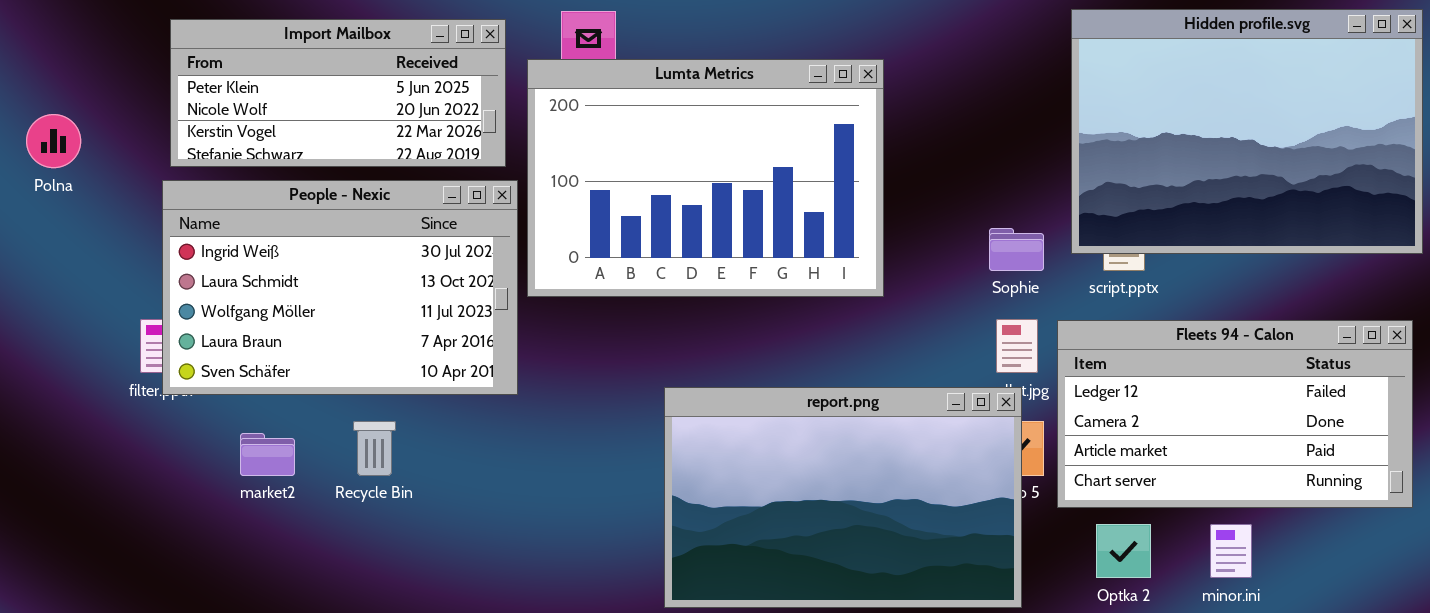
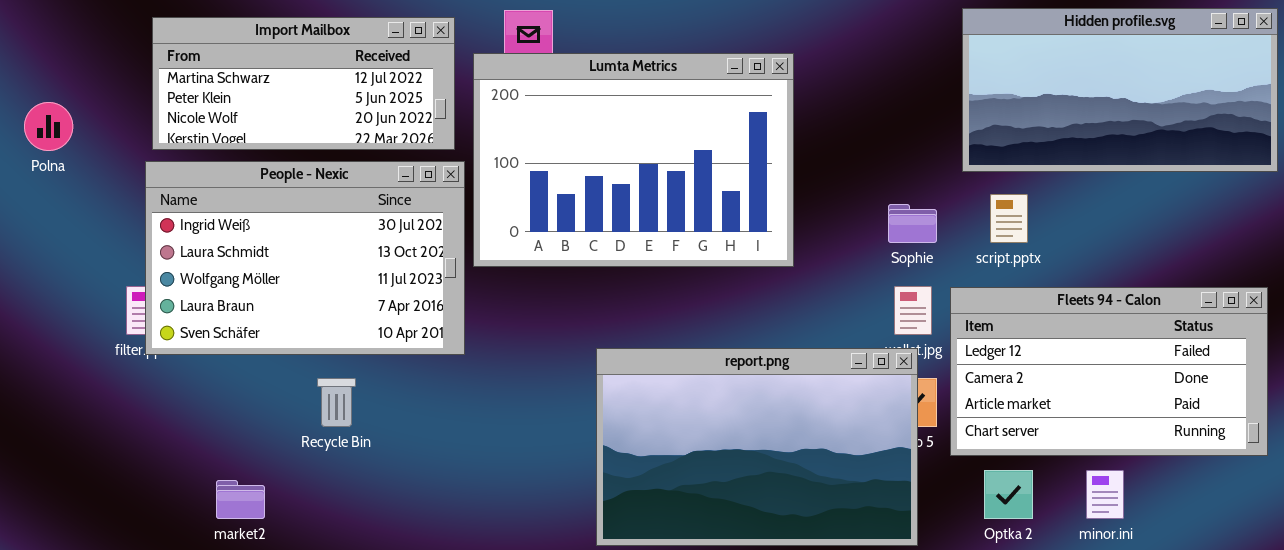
Hidden profile.svg: [1071,9,1423,254] -> [962,8,1278,172], resized
Import Mailbox: [170,19,506,167] -> [152,17,455,150], scrolled up 1 row
market2: [240,433,295,476] -> [216,480,265,519], moved

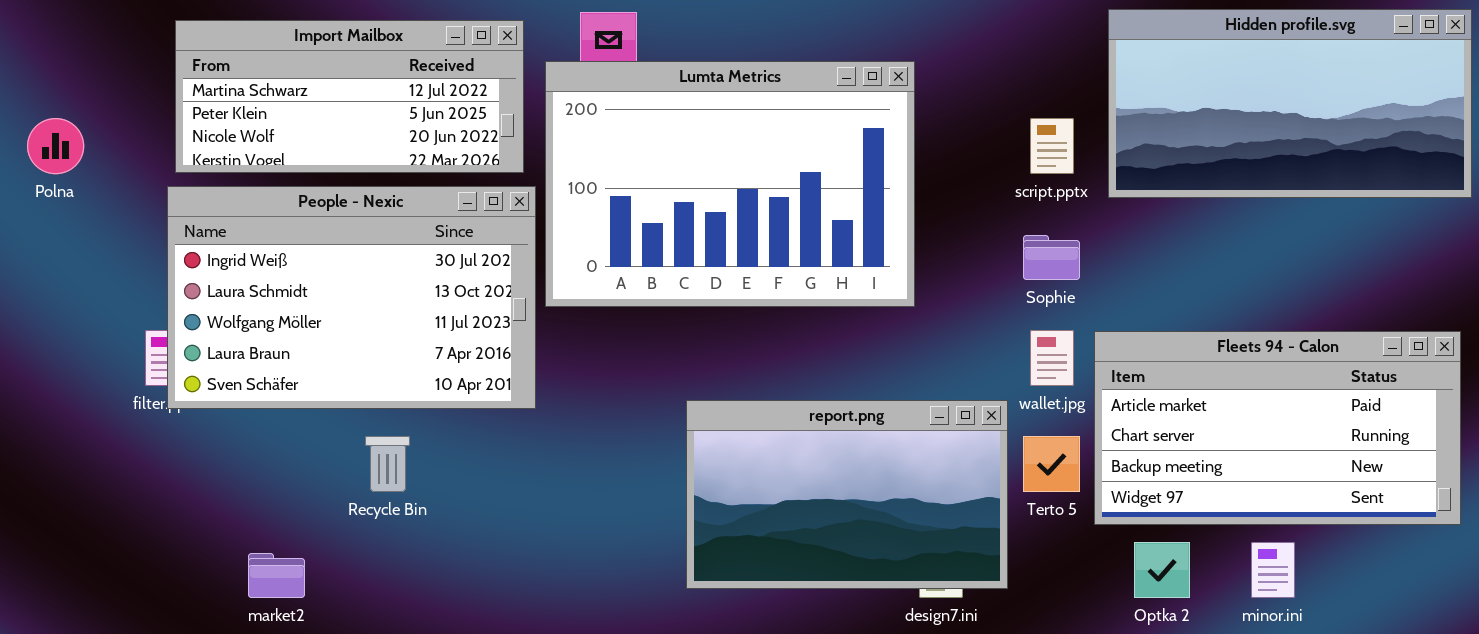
script.pptx: [990,194,1028,243] -> [1030,118,1074,174], moved
Fleets 94 - Calon: [950,287,1268,456] -> [1094,331,1461,525], scrolled down 2 rows
report.png: [596,348,918,546] -> [686,400,1008,589], resized

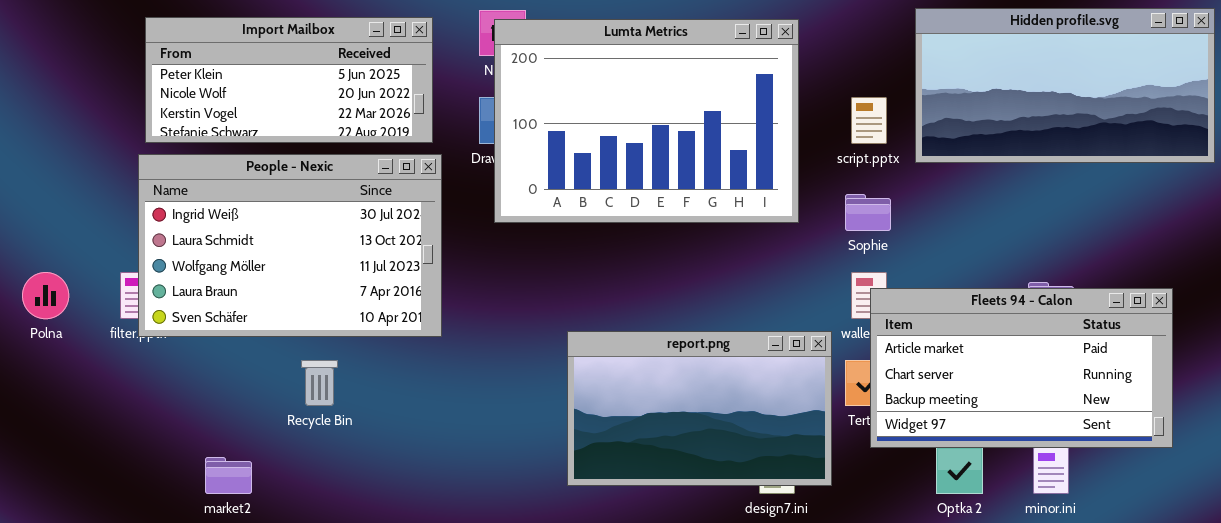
Import Mailbox: [175,20,524,173] -> [145,17,433,143], scrolled down 1 row
Lumta Metrics: [545,61,915,307] -> [494,19,799,223], moved
Polna: [27,118,84,174] -> [22,272,69,319], moved
Fleets 94 - Calon: [1094,331,1461,525] -> [870,288,1173,448], moved

